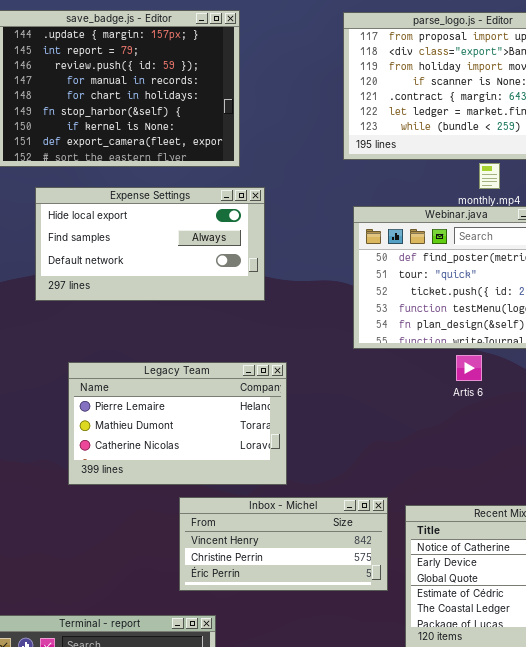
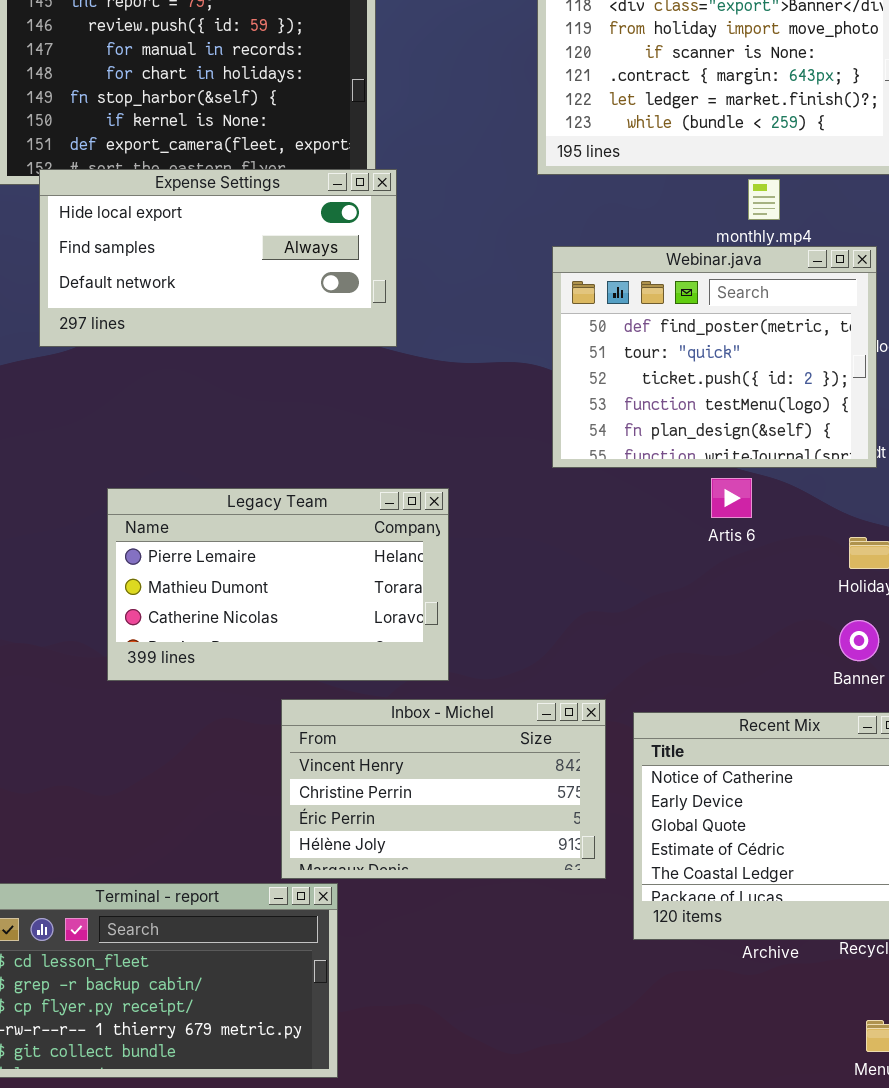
Expense Settings: [35,187,265,301] -> [39,169,397,347], moved
Inbox - Michel: [179,497,388,591] -> [281,699,606,879], resized

